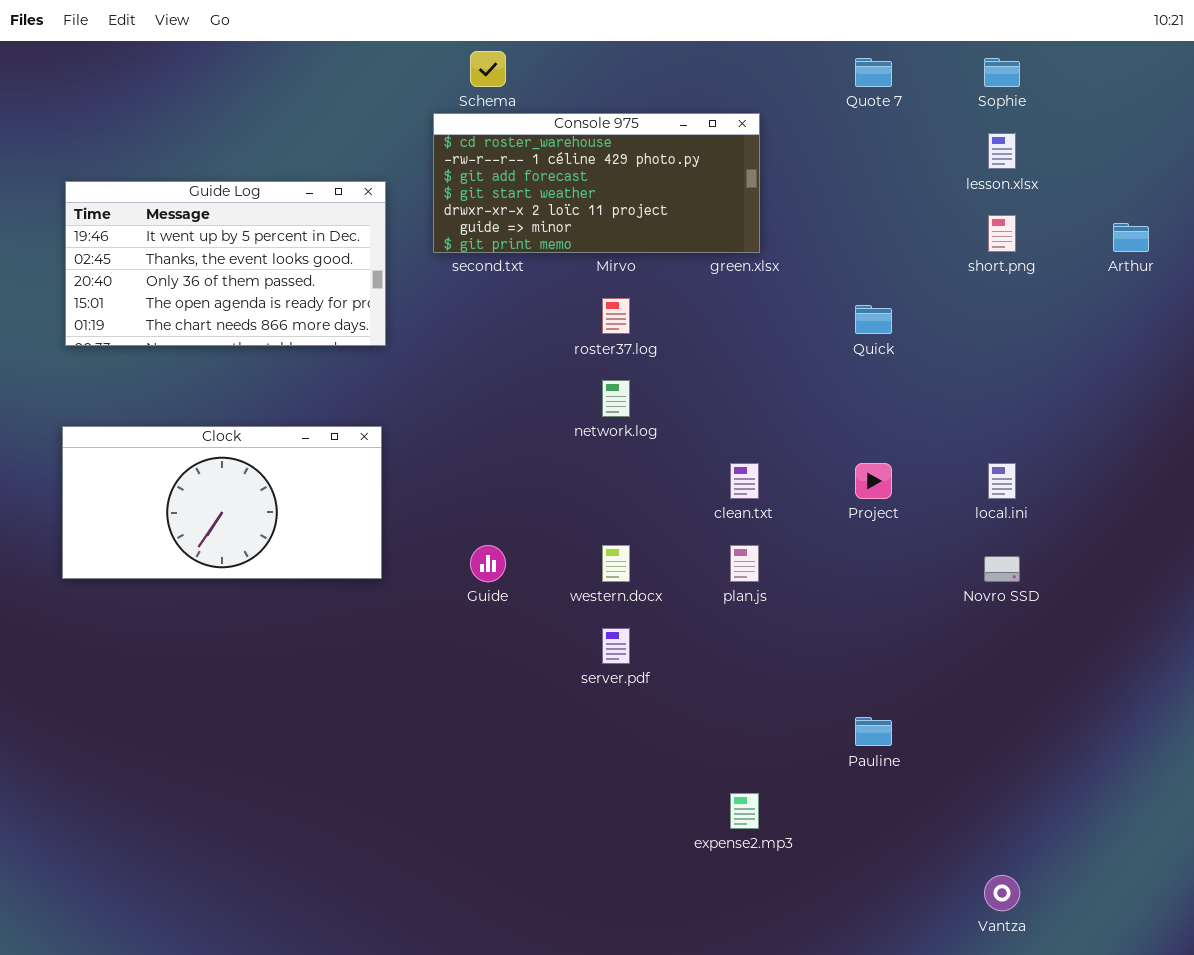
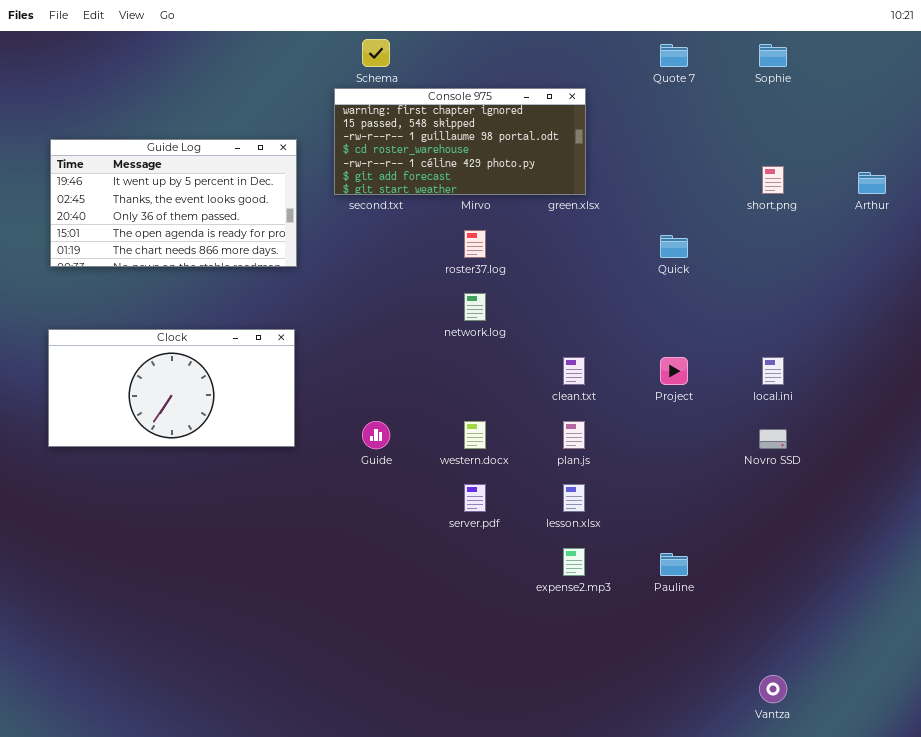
Console 975: [433,113,760,253] -> [334,88,586,195], scrolled up 3 rows
lesson.xlsx: [988,133,1016,169] -> [563,484,585,512], moved
expense2.mp3: [730,793,759,829] -> [563,548,585,576], moved

